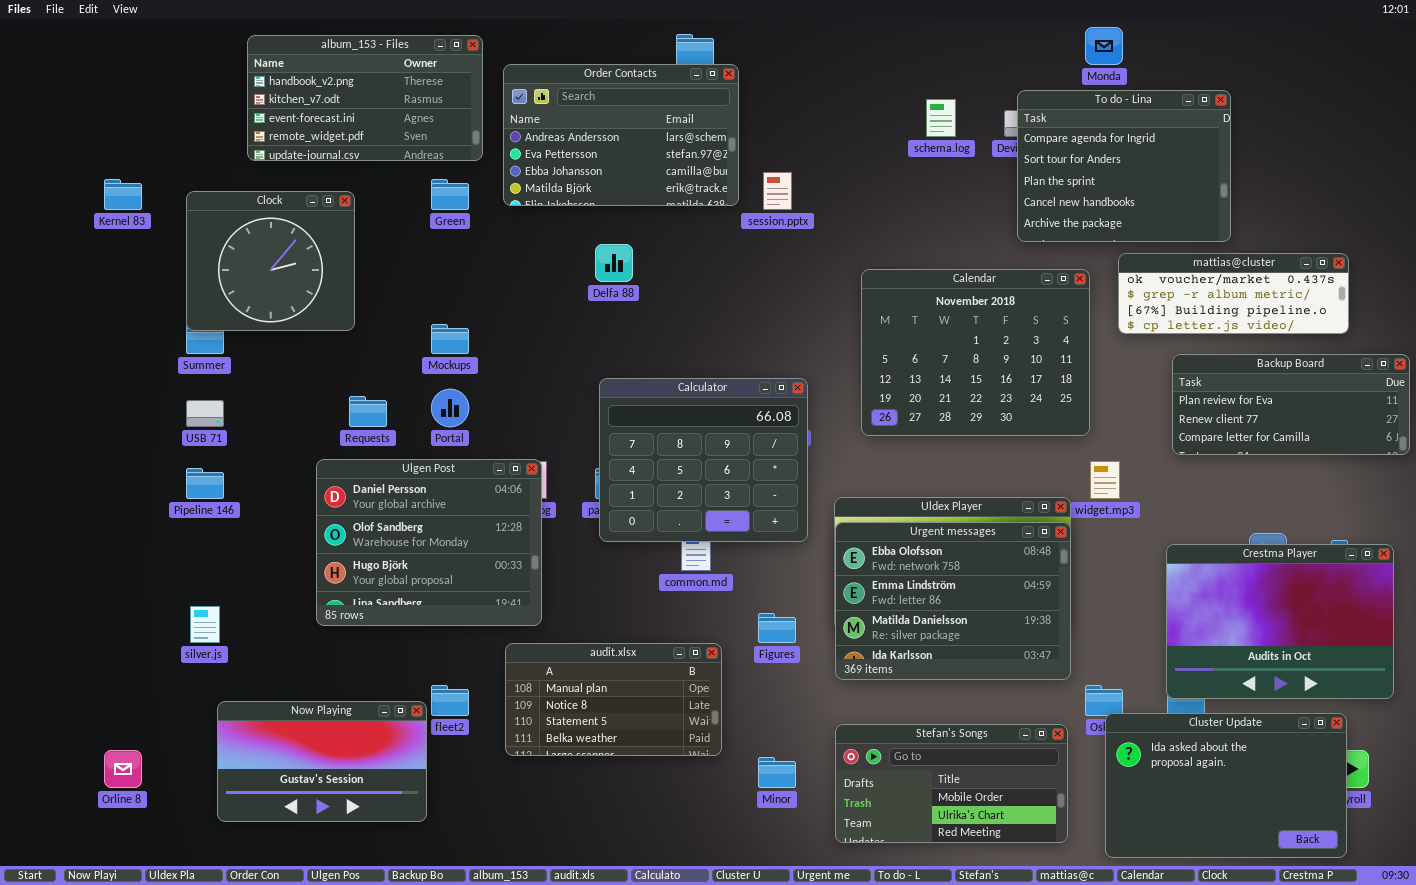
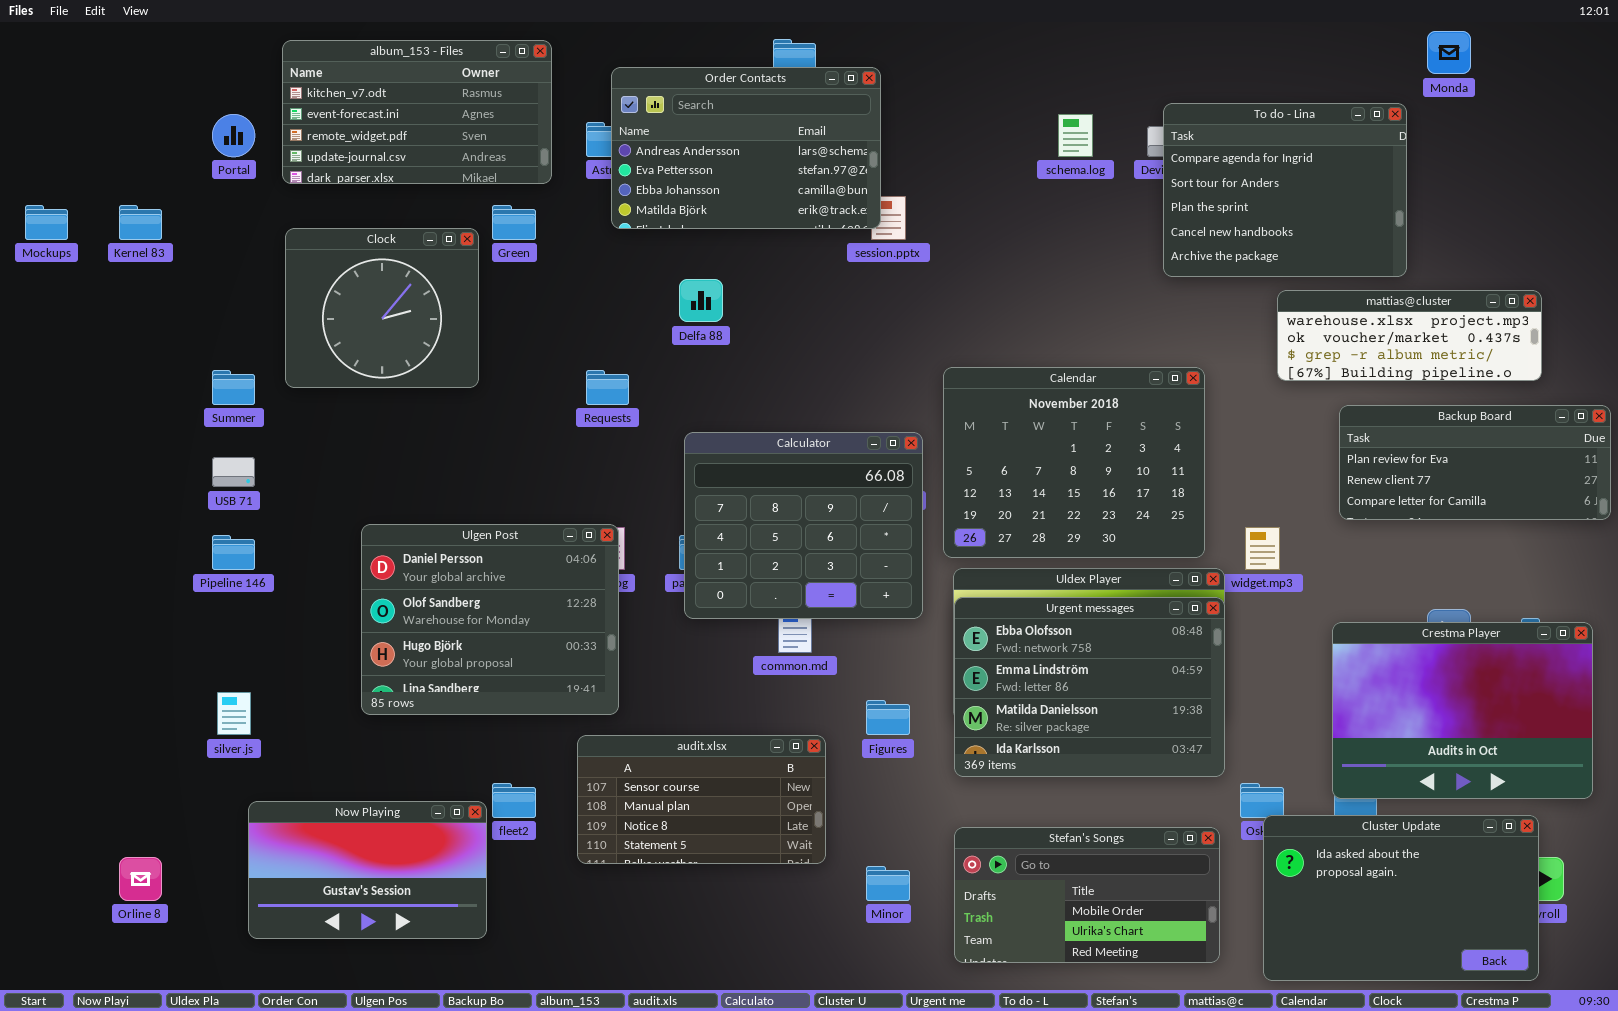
Monda: [1085,27,1123,65] -> [1427,31,1471,74], moved
album_153 - Files: [247,35,483,161] -> [282,40,552,184], scrolled down 1 row
Order Contacts: [503,64,739,206] -> [611,67,881,229], moved
Clock: [186,191,355,331] -> [285,228,479,388], moved
mattias@cluster: [1118,253,1349,334] -> [1277,290,1542,381], scrolled up 1 row
Calendar: [861,269,1090,436] -> [943,367,1205,558], moved
Mockups: [431,324,469,354] -> [25,205,68,240], moved
Portal: [431,389,469,427] -> [212,114,255,157], moved
Requests: [349,396,387,427] -> [586,370,629,405], moved
audit.xlsx: [505,643,722,756] -> [577,735,826,864], scrolled up 1 row

